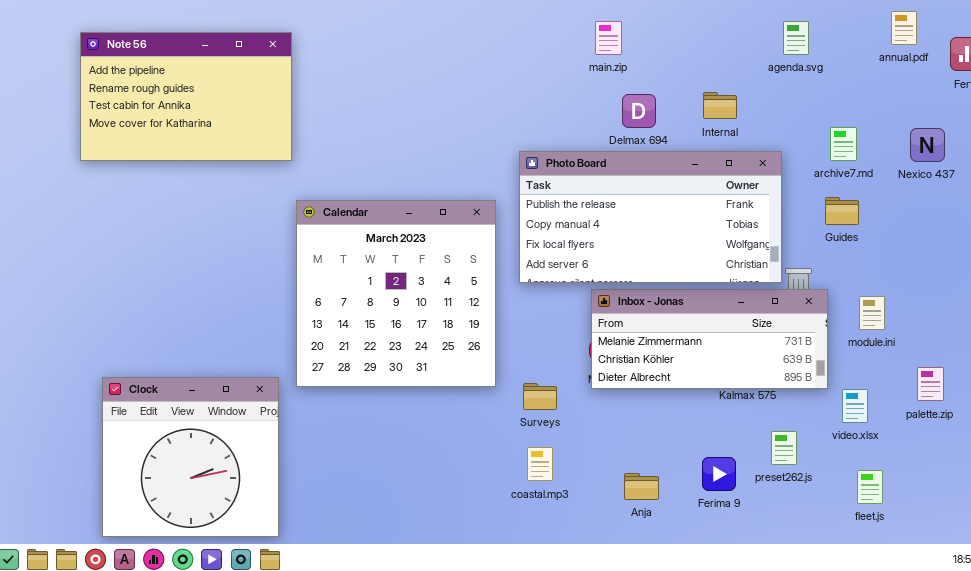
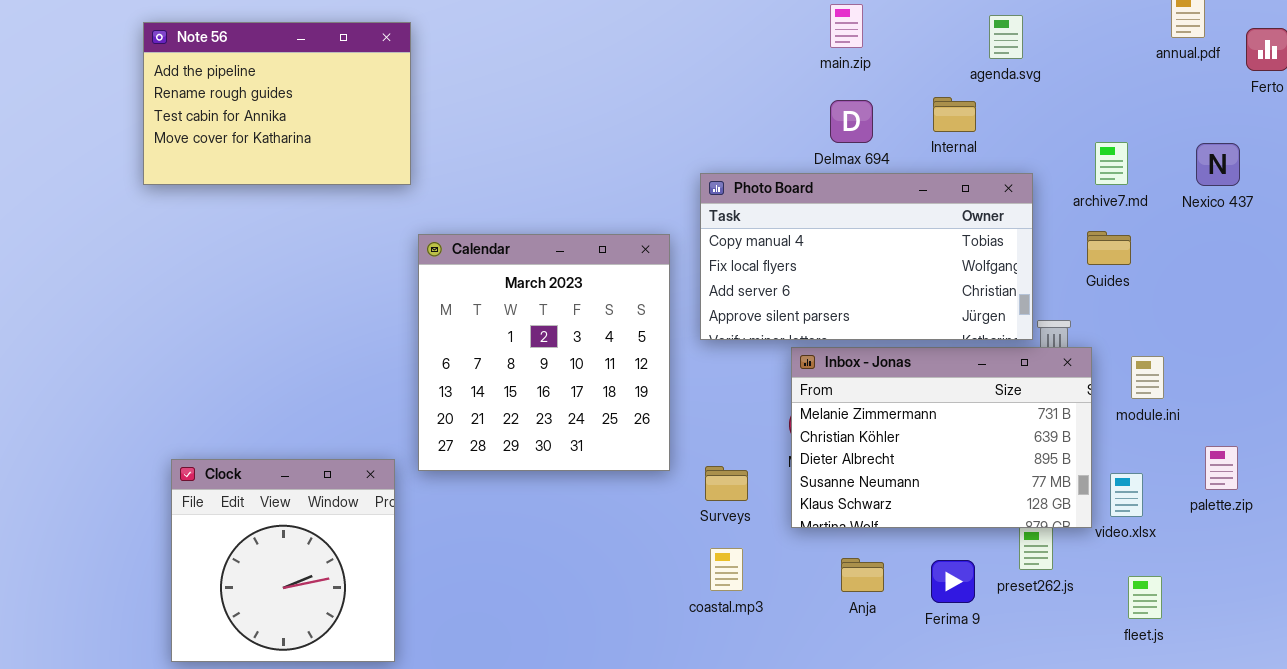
main.zip: [595,21,622,55] -> [830,4,863,48], moved
agenda.svg: [783,21,809,55] -> [989,15,1023,59], moved
Photo Board: [519,151,782,283] -> [700,173,1033,340], scrolled down 1 row
Inbox - Jonas: [591,289,828,389] -> [791,347,1092,528], resized
Anja: [624,473,659,500] -> [841,558,884,592], moved

